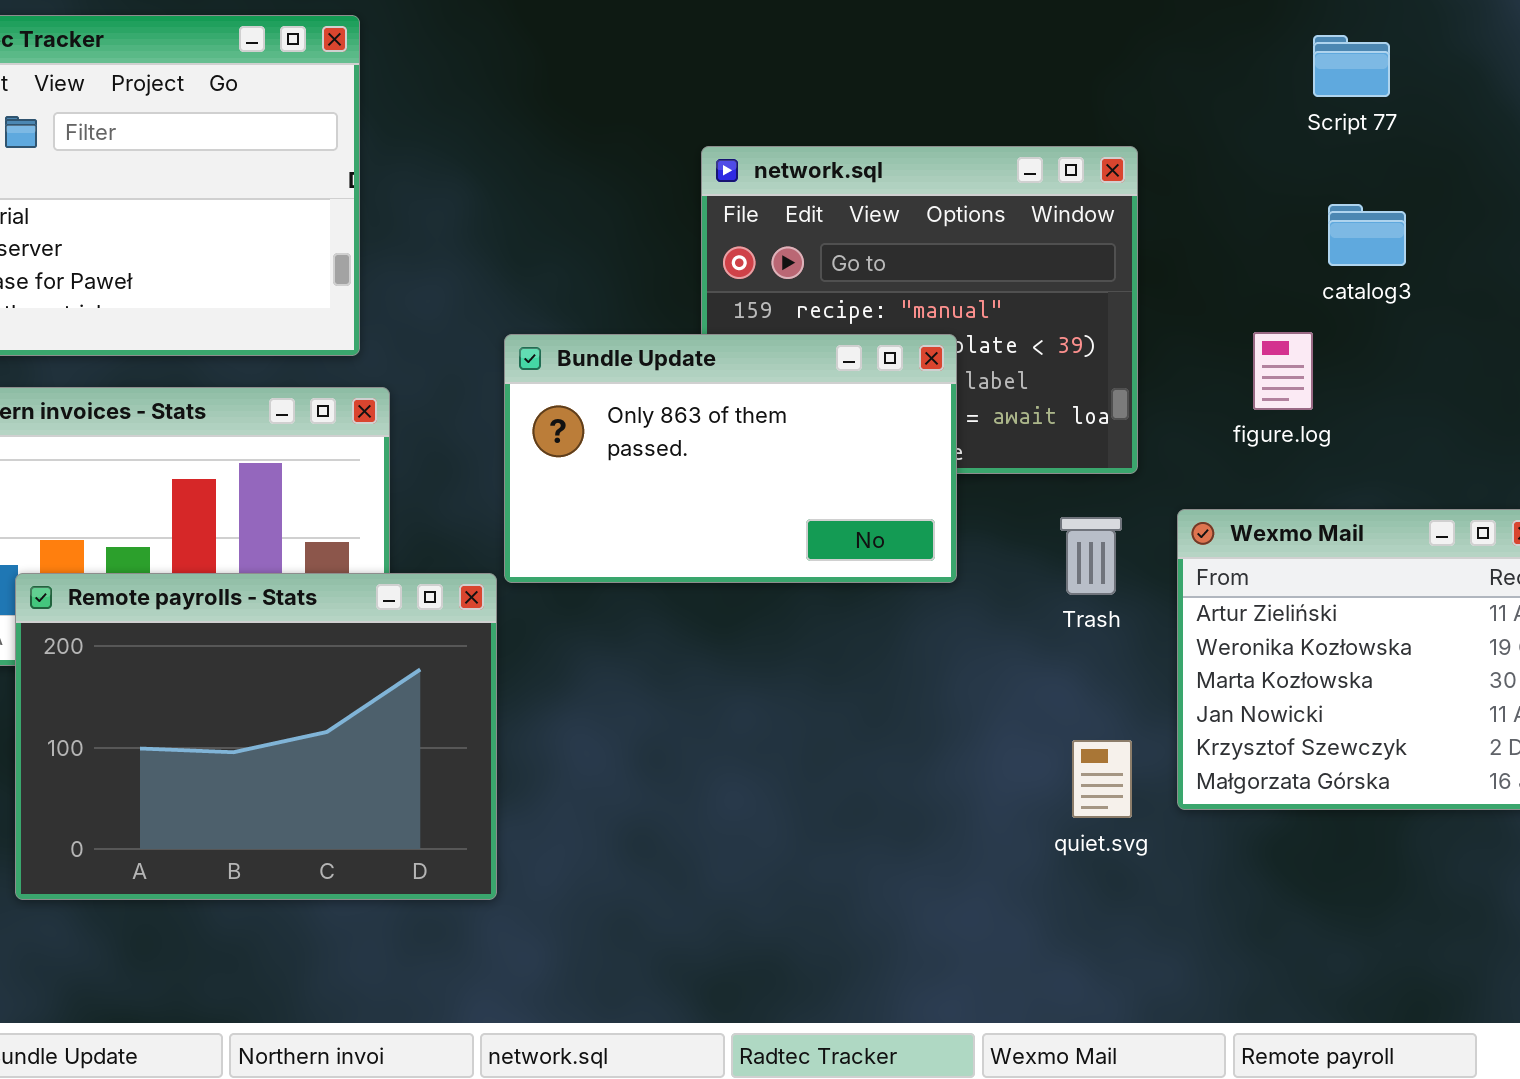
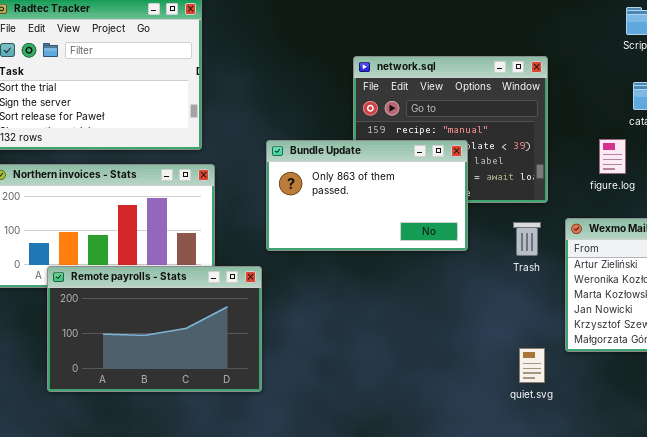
Remote payrolls - Stats: [15,573,497,900] -> [47,266,262,392], resized
quiet.svg: [1072,740,1132,818] -> [519,348,545,383], moved

